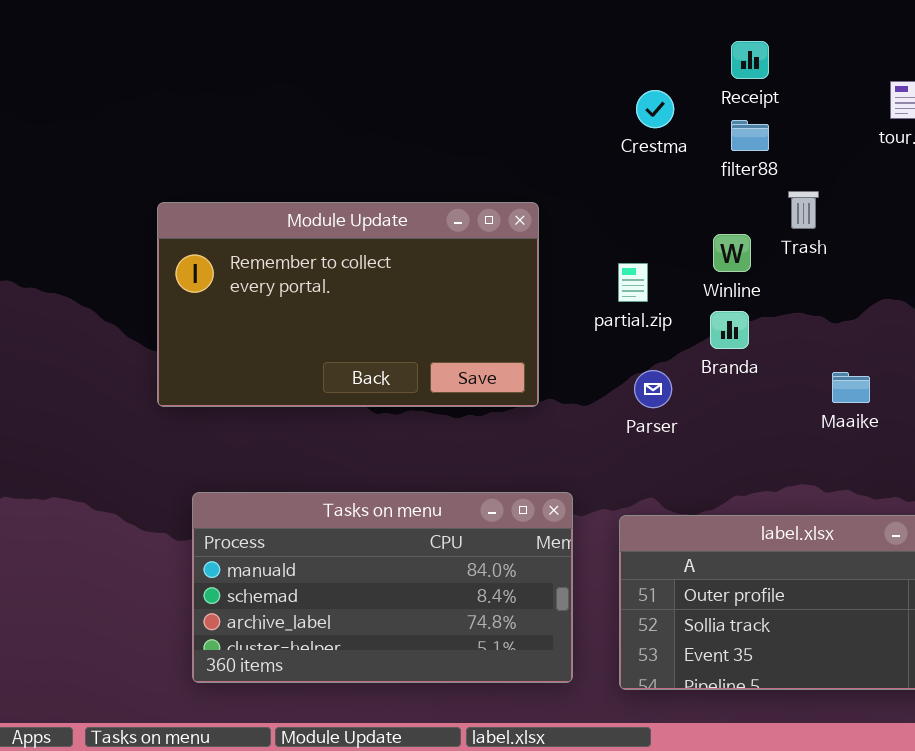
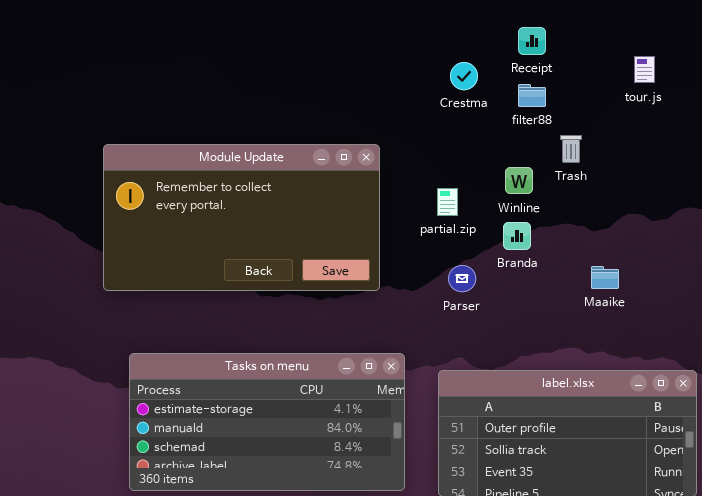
Tasks on menu: [192,492,573,683] -> [129,353,405,491], scrolled up 1 row

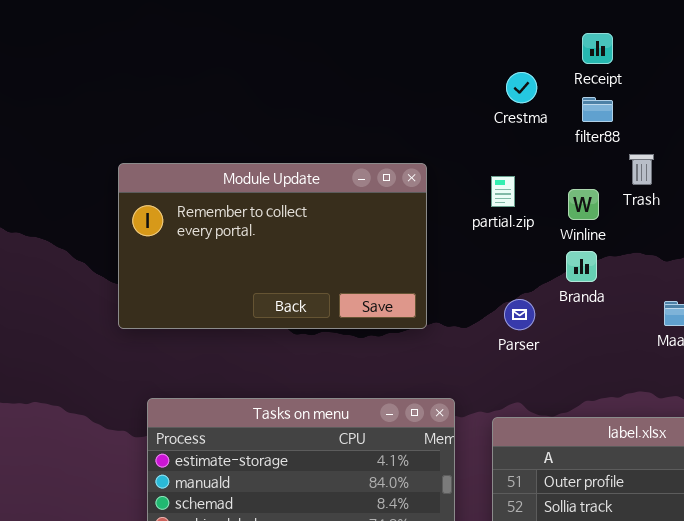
partial.zip: [437,188,458,216] -> [491,176,515,207], moved

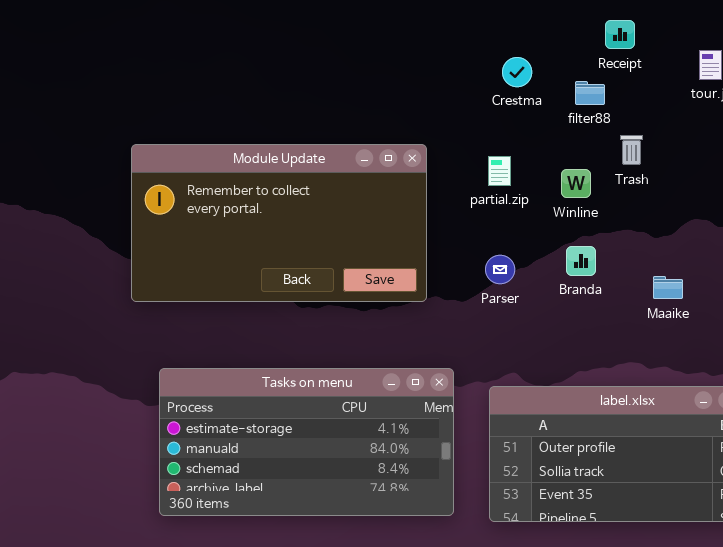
Receipt: [582,33,613,64] -> [605,20,635,49], moved
Branda: [566,251,597,282] -> [566,246,596,276], moved
Parser: [504,299,535,330] -> [485,255,515,284], moved

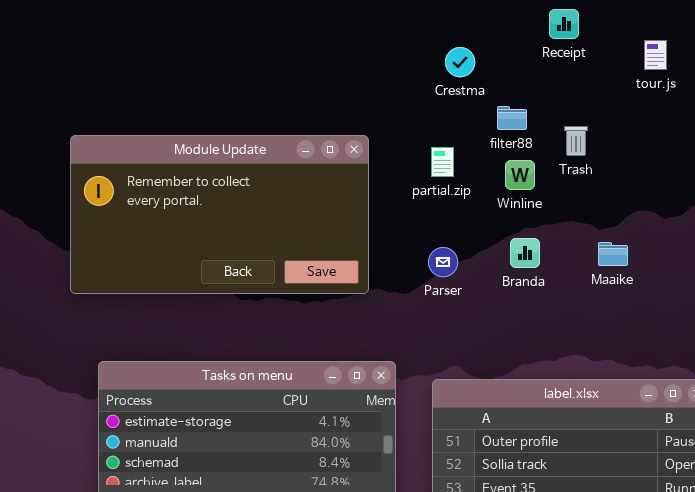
filter88: [575,81,605,105] -> [497,106,527,130], moved
Maaike: [653,276,683,299] -> [598,242,628,266], moved

